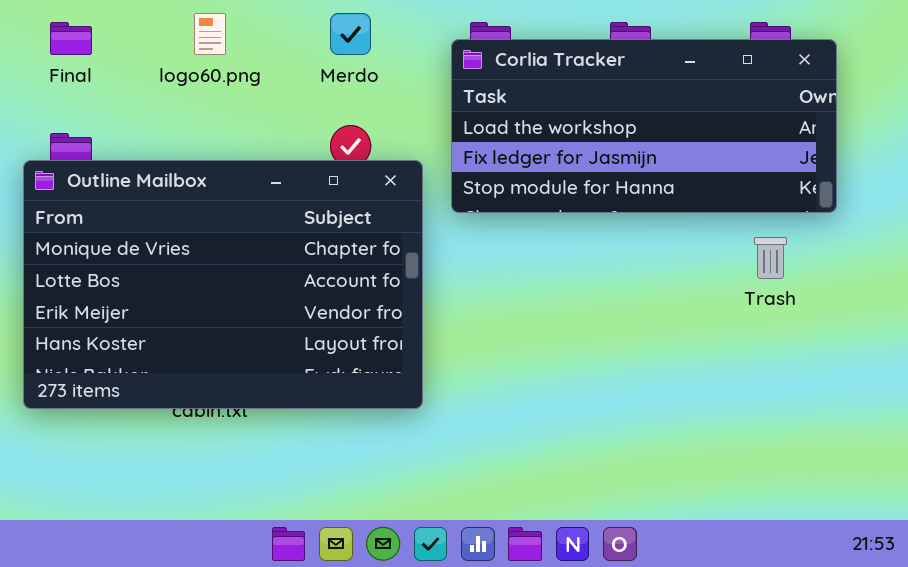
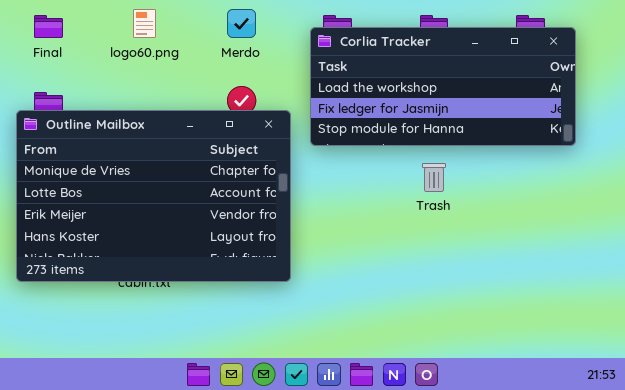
Trash: [754,237,787,279] -> [422,163,446,192], moved

